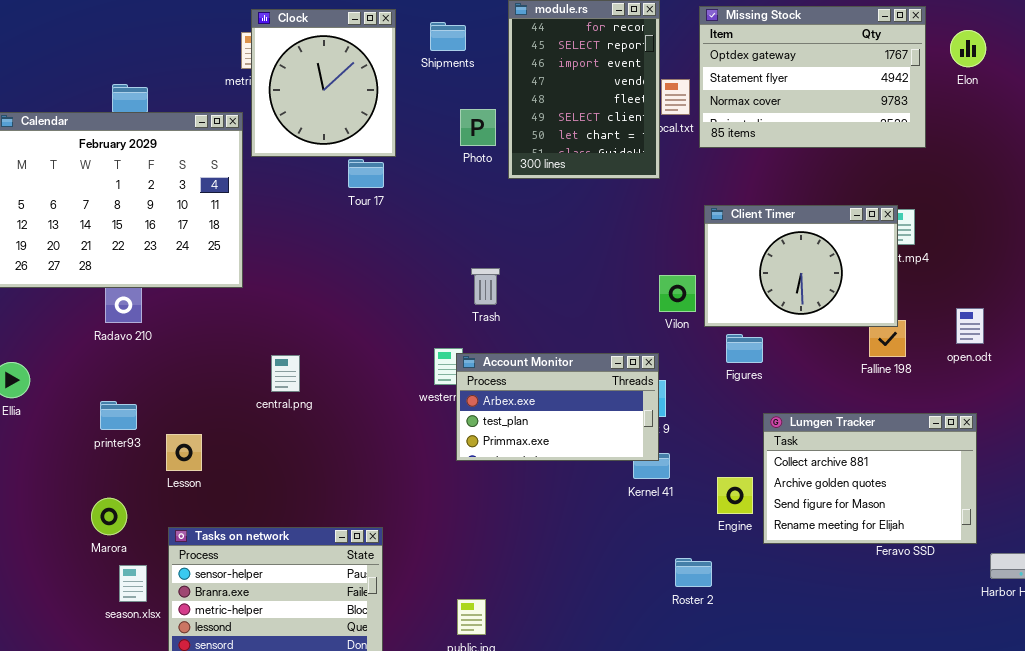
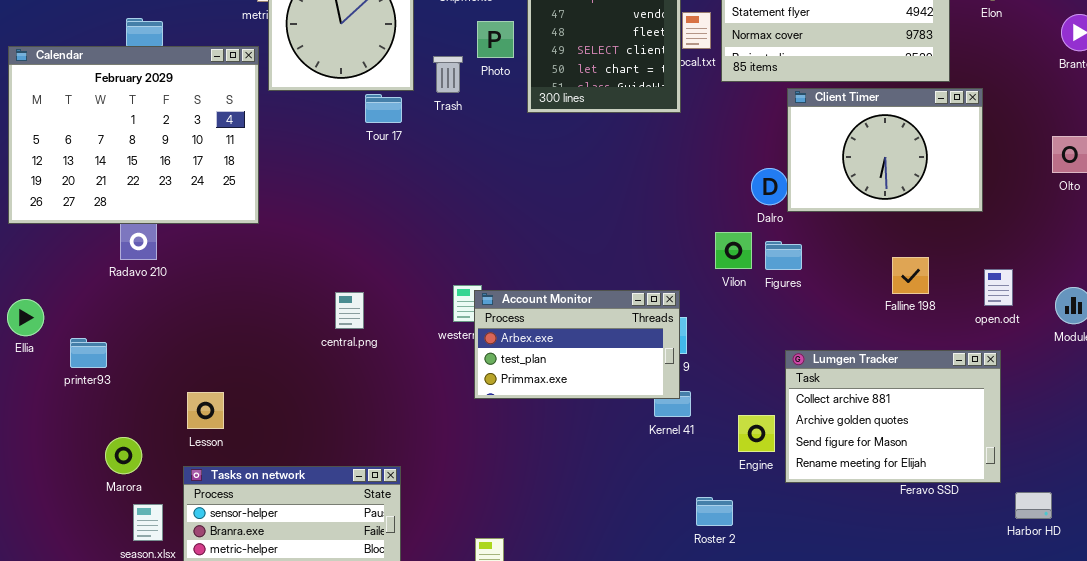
Photo: [460,109,496,146] -> [477,21,514,58], moved
Client Timer: [704,205,898,327] -> [787,88,983,212], moved
Trash: [471,268,500,305] -> [433,56,463,93], moved
Vilon: [659,275,696,312] -> [715,232,752,269], moved
open.odt: [956,308,984,344] -> [984,269,1013,306], moved
Figures: [726,334,763,363] -> [765,241,802,270], moved
central.png: [271,355,300,392] -> [335,292,364,329], moved
printer93: [100,401,137,430] -> [70,338,107,368], moved
Lesson: [166,434,202,471] -> [187,392,224,429], moved

